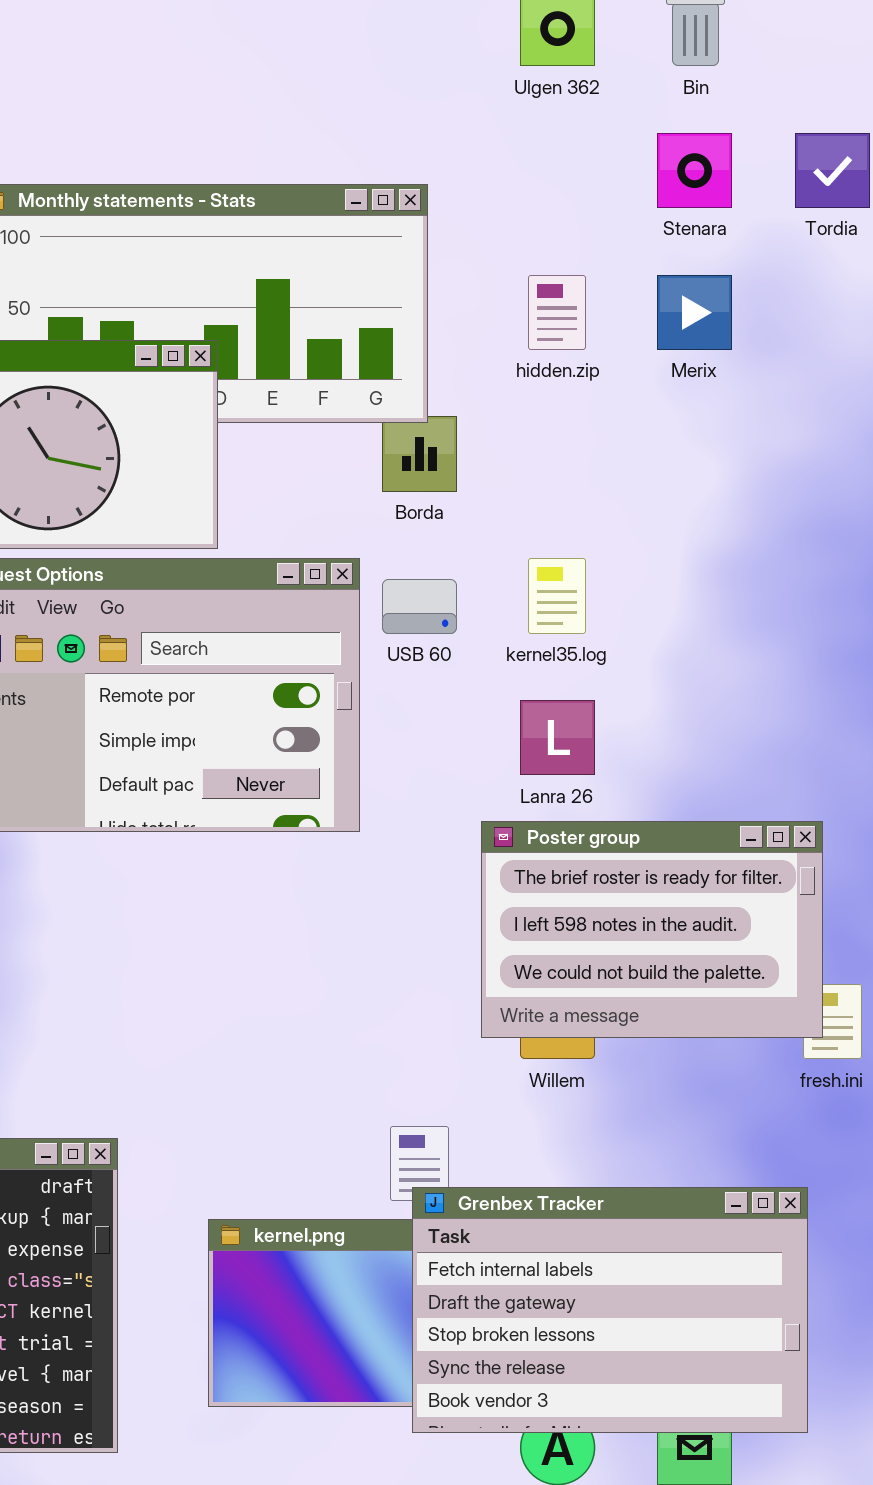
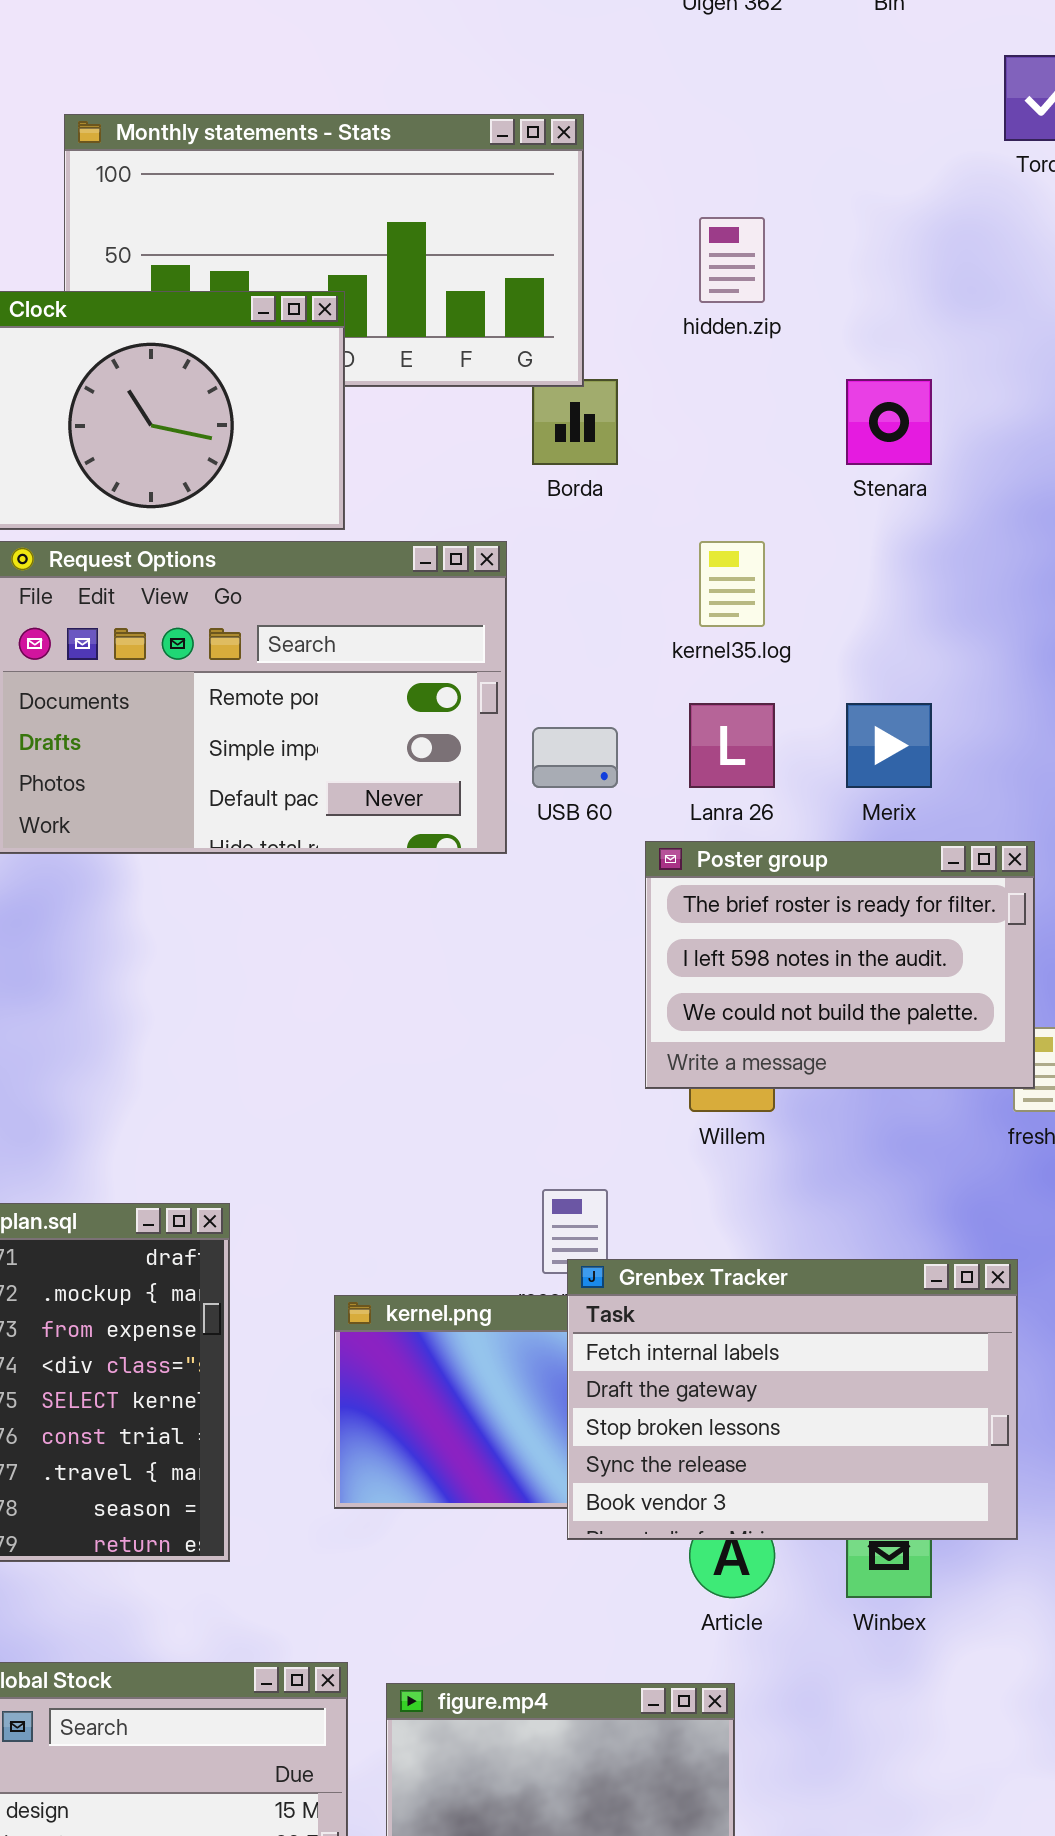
Stenara: [657,133,732,208] -> [846,379,932,465], moved
Merix: [657,275,732,350] -> [846,703,932,788], moved
USB 60: [382,579,457,634] -> [532,727,618,788], moved

